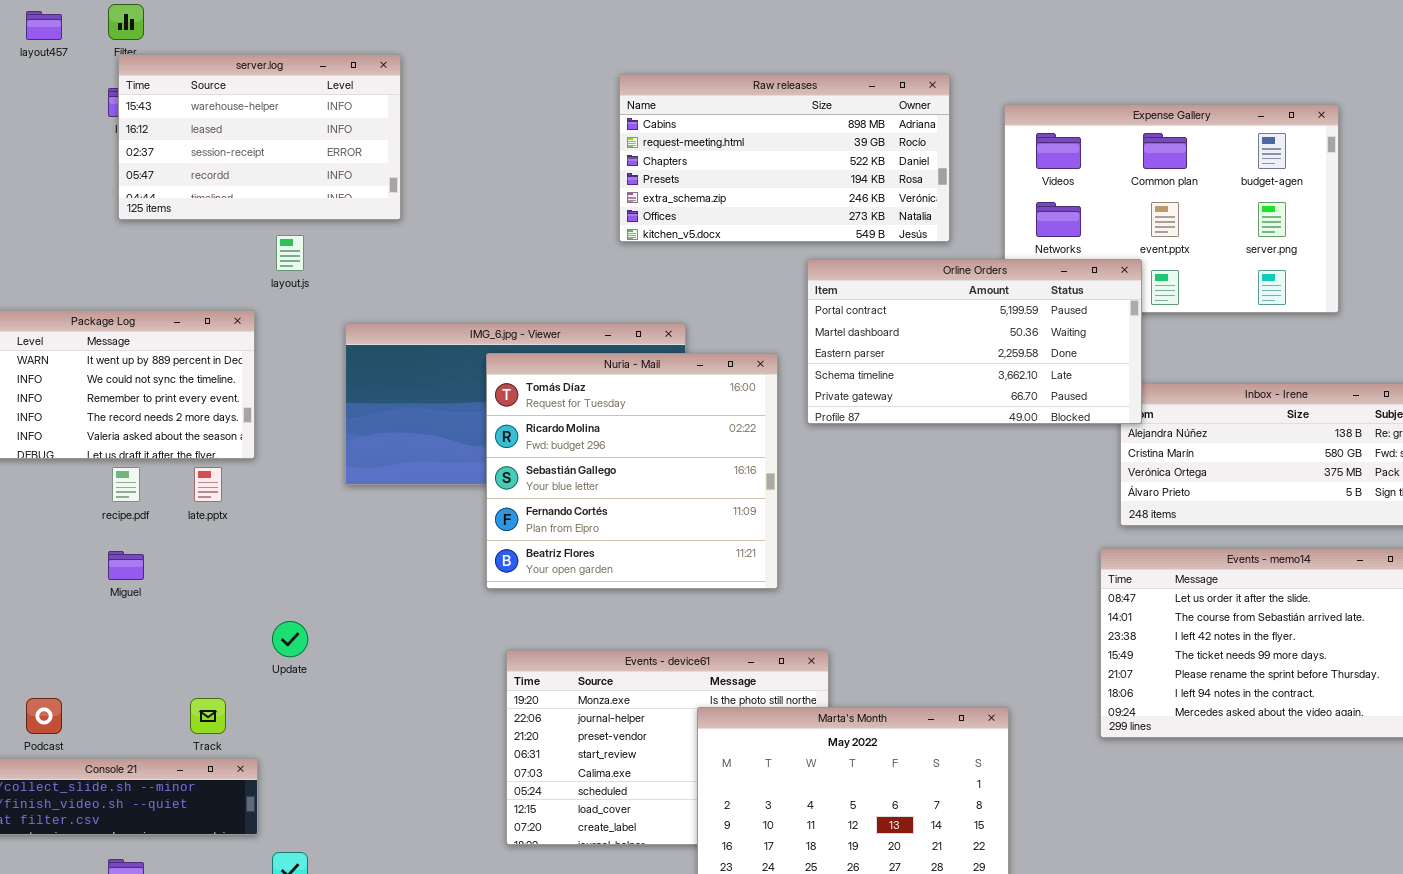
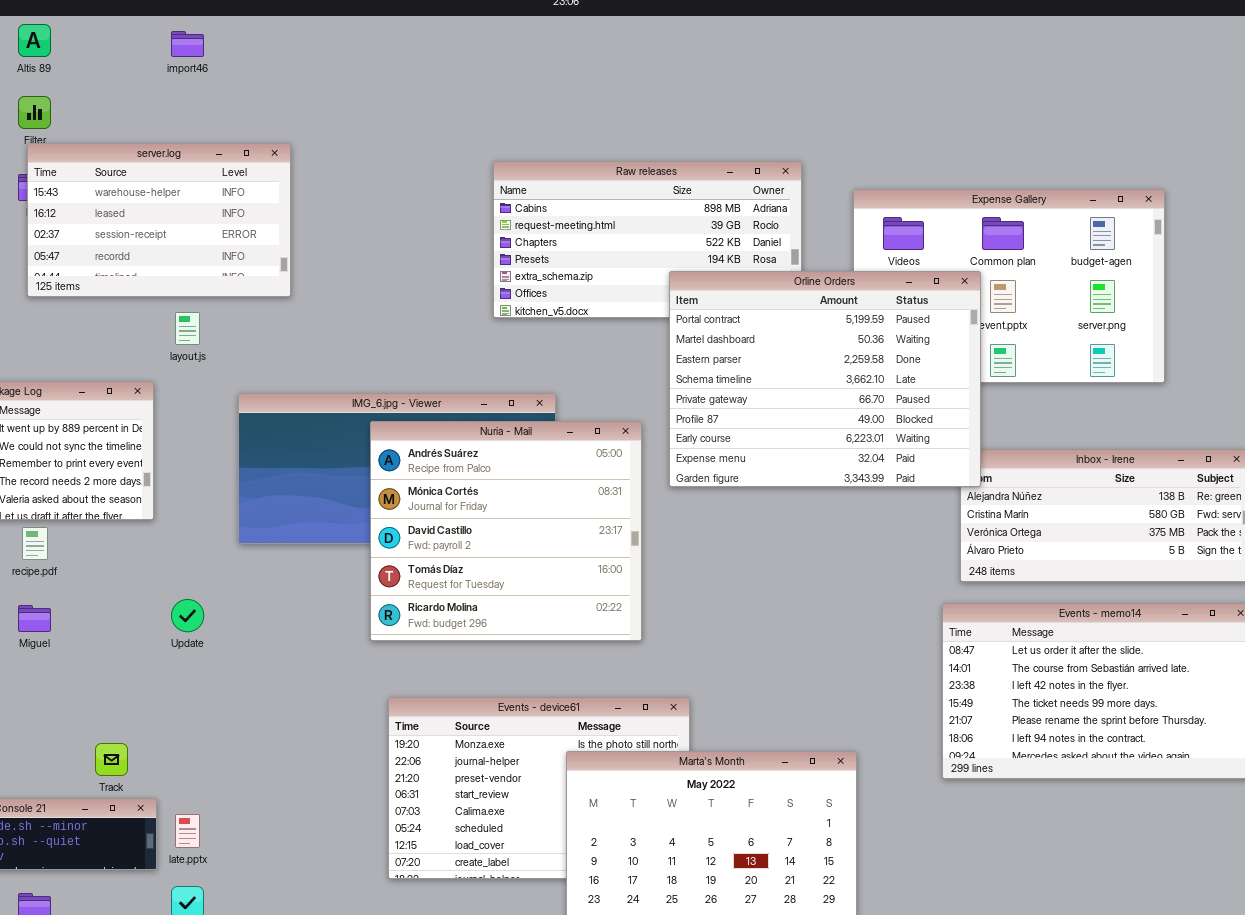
Orline Orders: [807,259,1142,424] -> [669,271,981,487], resized
Nuria - Mail: [486,353,778,589] -> [370,421,642,641], scrolled up 3 rows
late.pptx: [194,467,222,502] -> [175,814,200,848], moved
Update: [272,621,308,657] -> [171,599,204,632], moved

